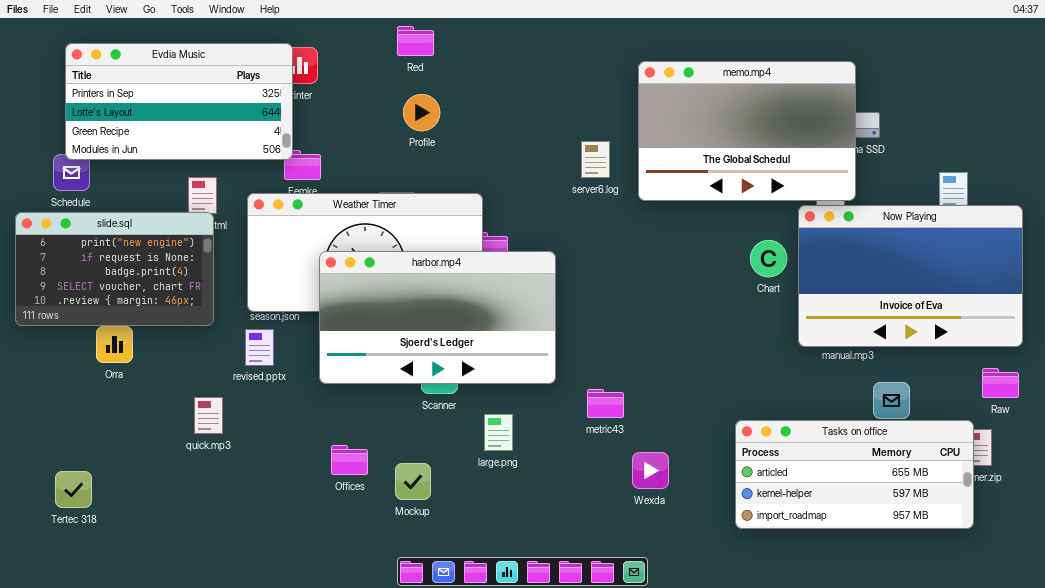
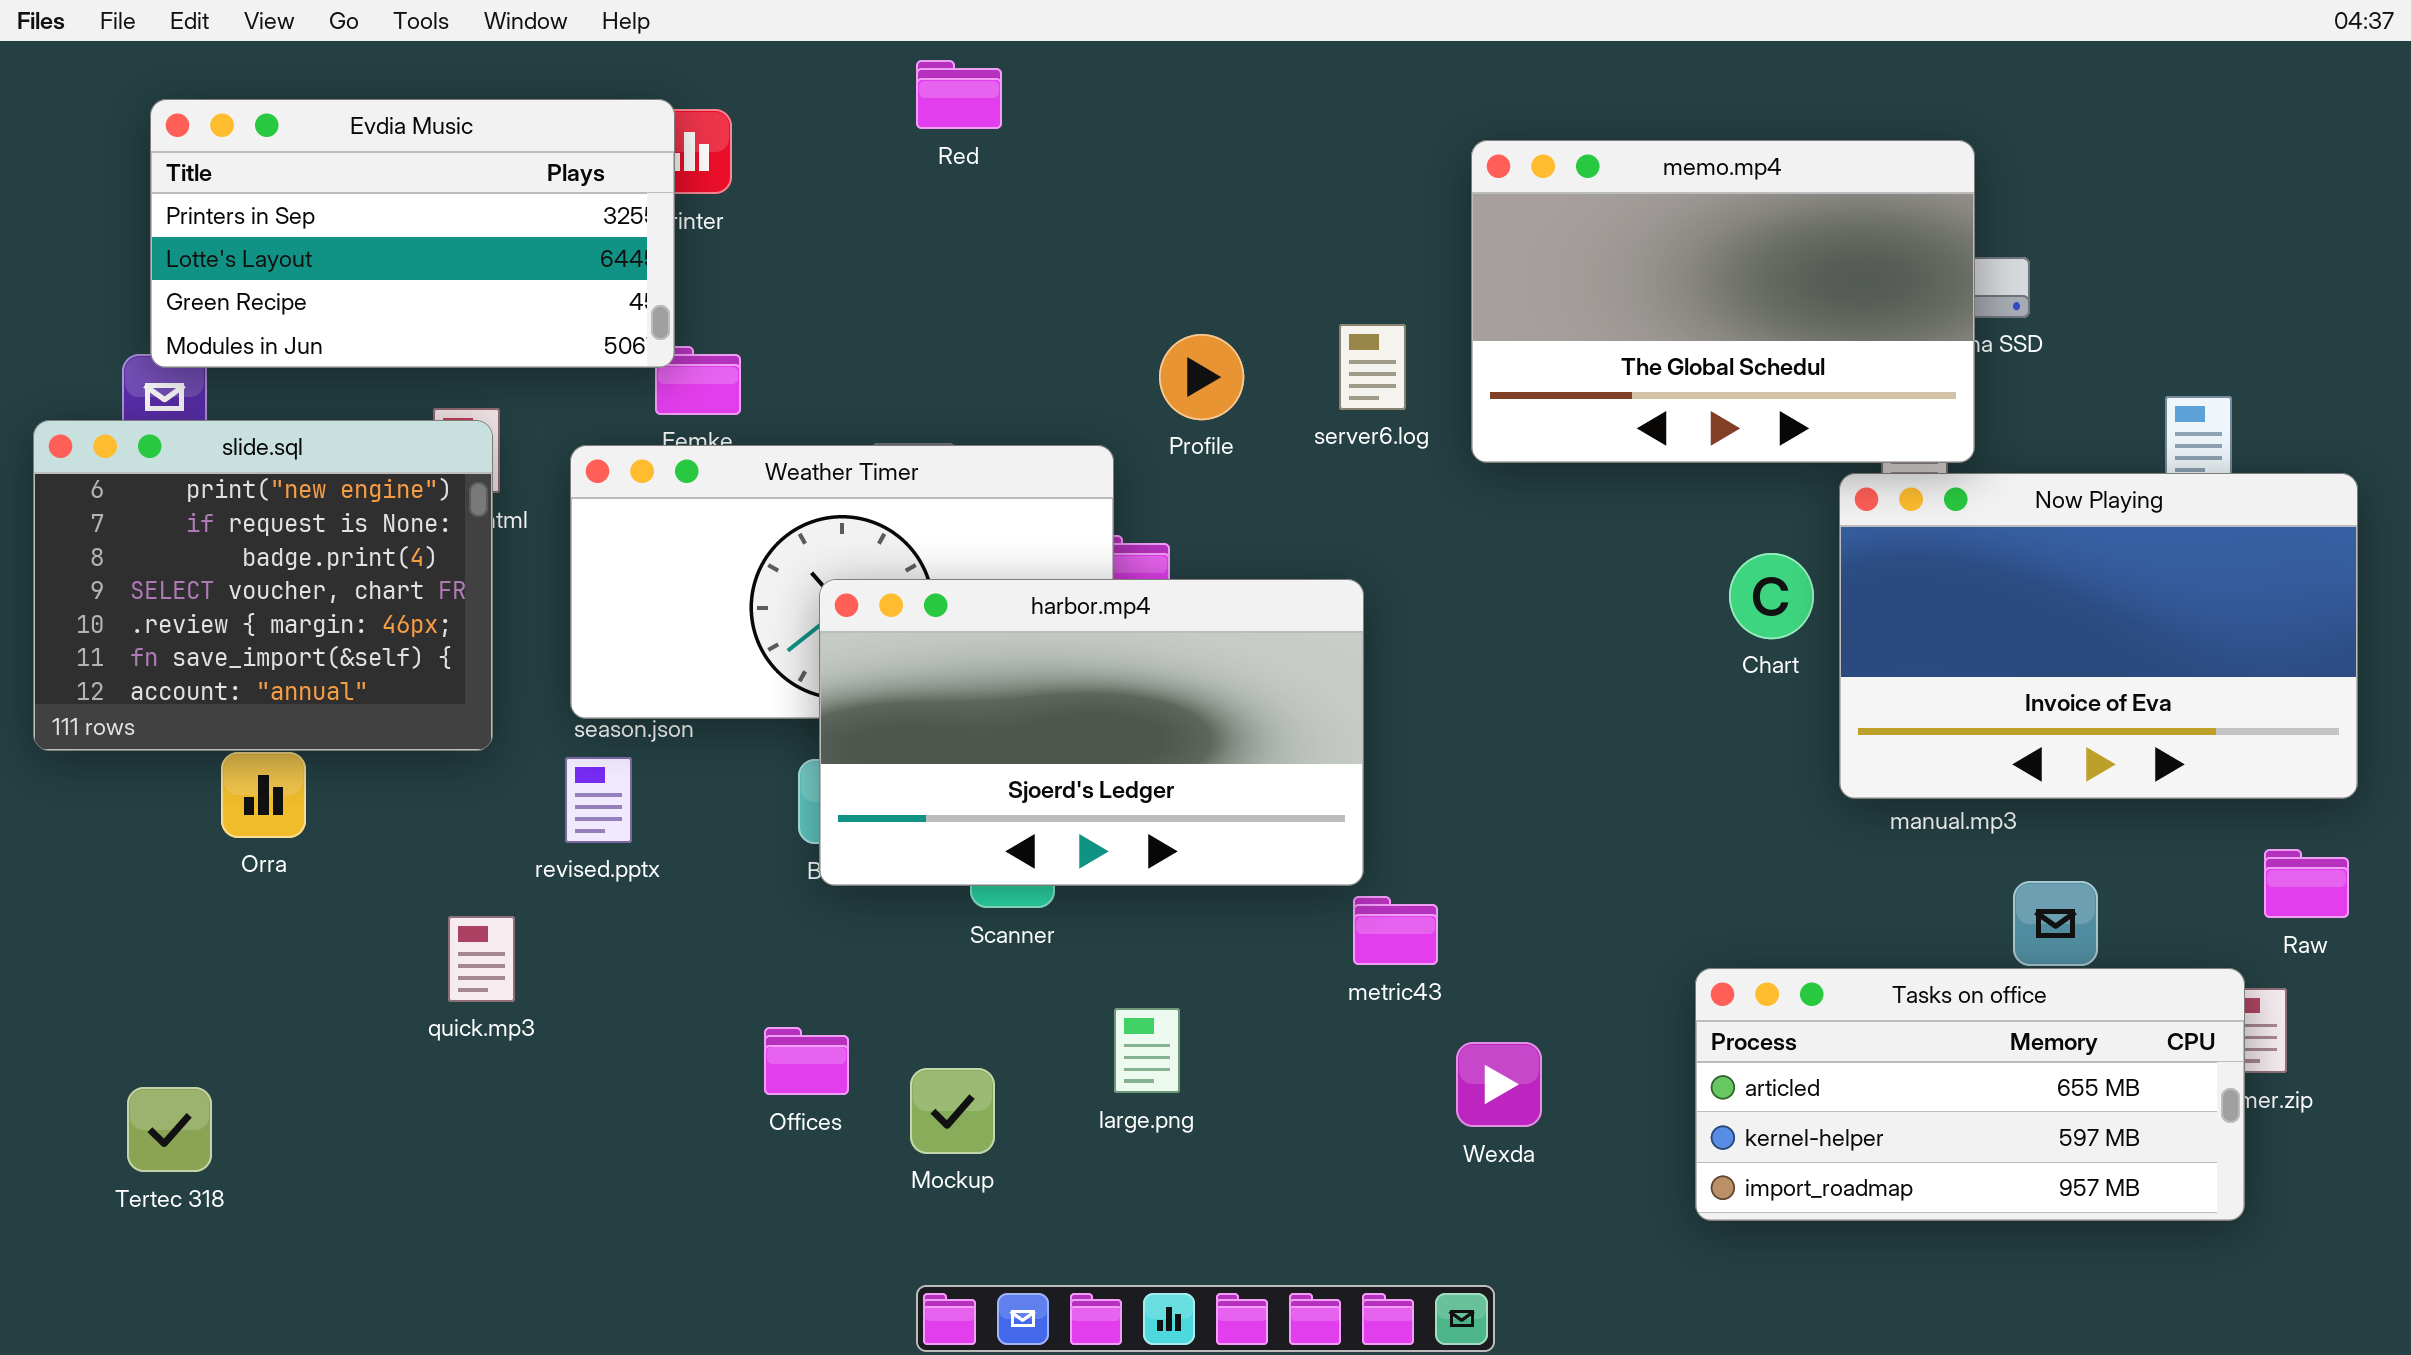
Profile: [403,94,440,131] -> [1159,334,1244,420], moved
slide.sql: [15,212,214,326] -> [33,420,493,751], resized
harbor.mp4: [319,251,556,384] -> [819,579,1364,886], moved
large.png: [484,414,513,451] -> [1114,1008,1180,1093], moved

